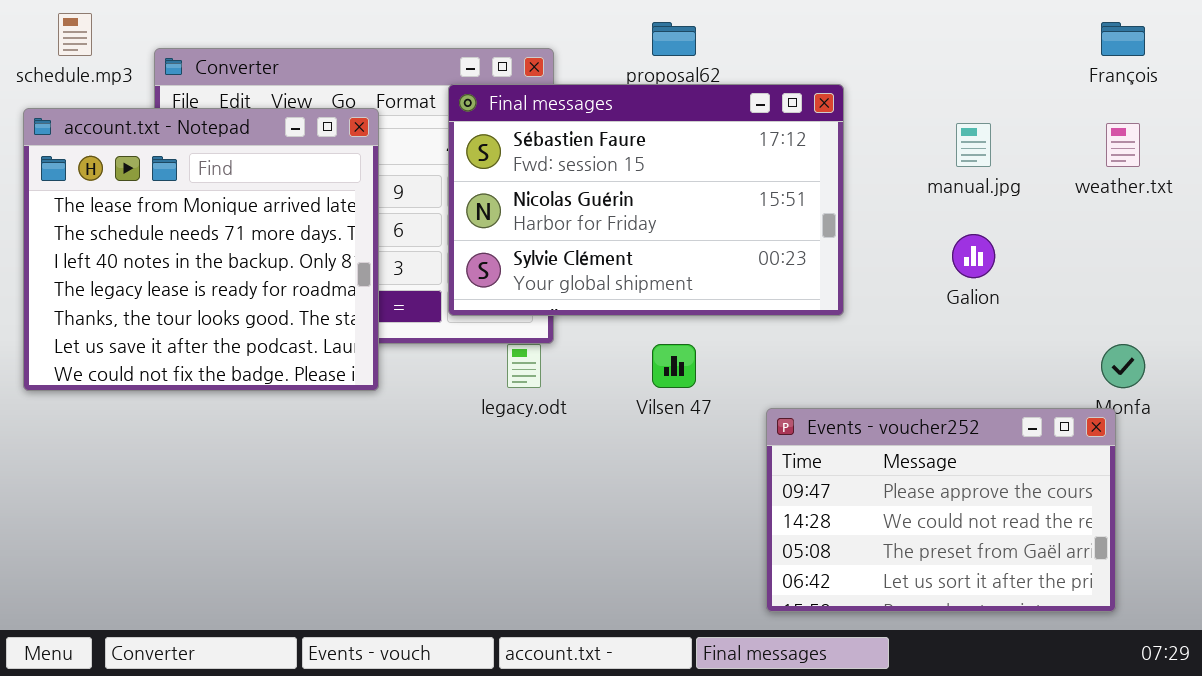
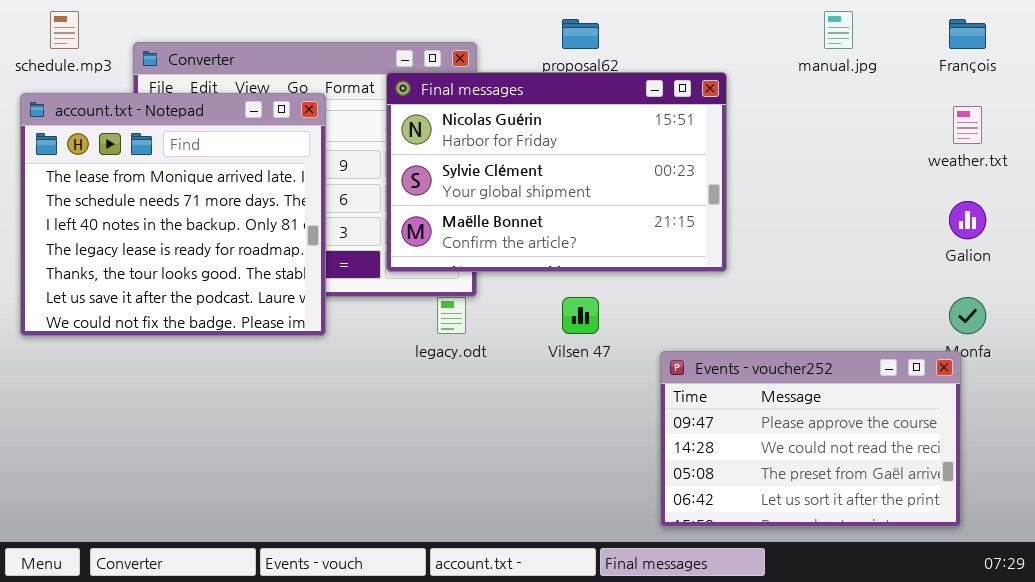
Final messages: [448,84,844,316] -> [386,72,727,272], scrolled down 1 row
manual.jpg: [956,123,991,167] -> [824,11,853,49], moved
Galion: [952,234,995,278] -> [949,201,986,239], moved

